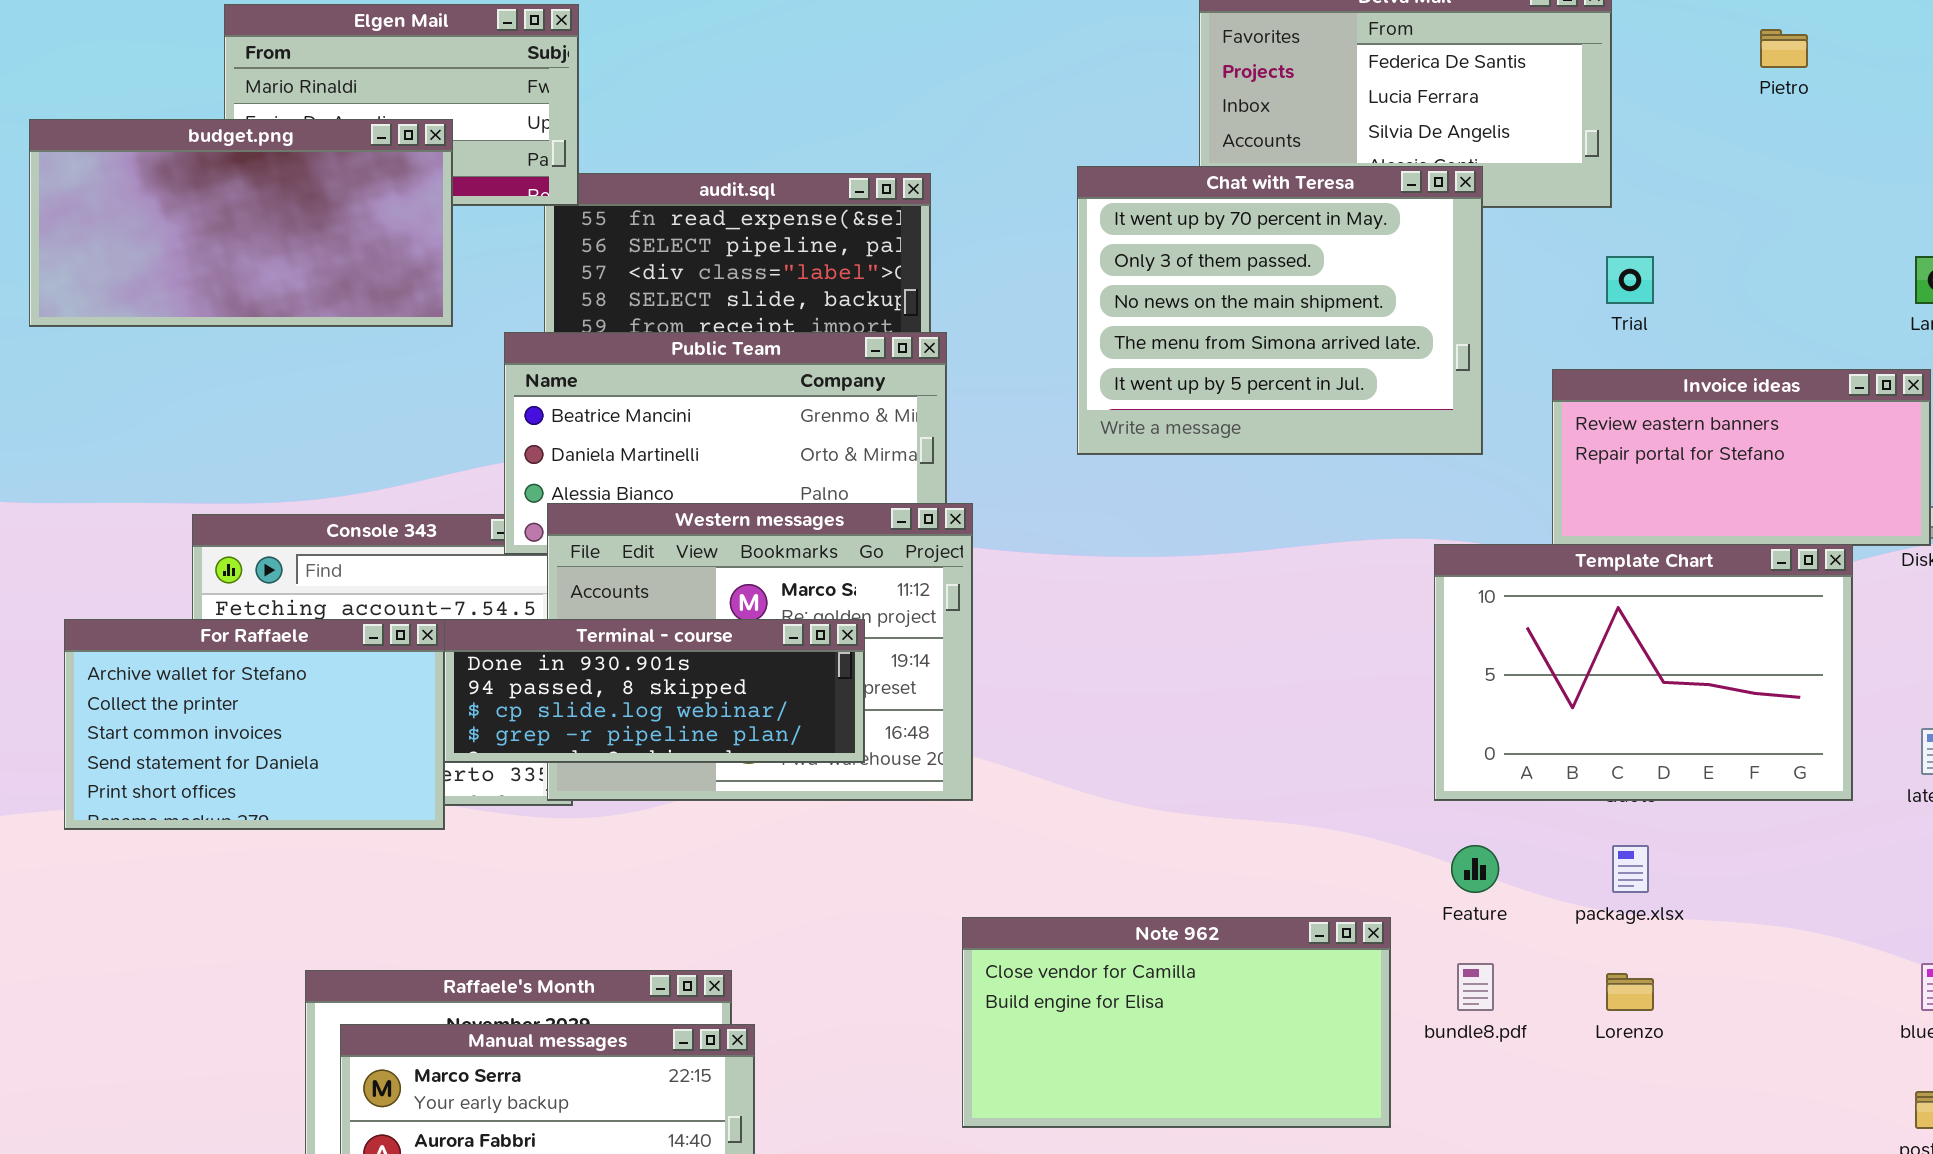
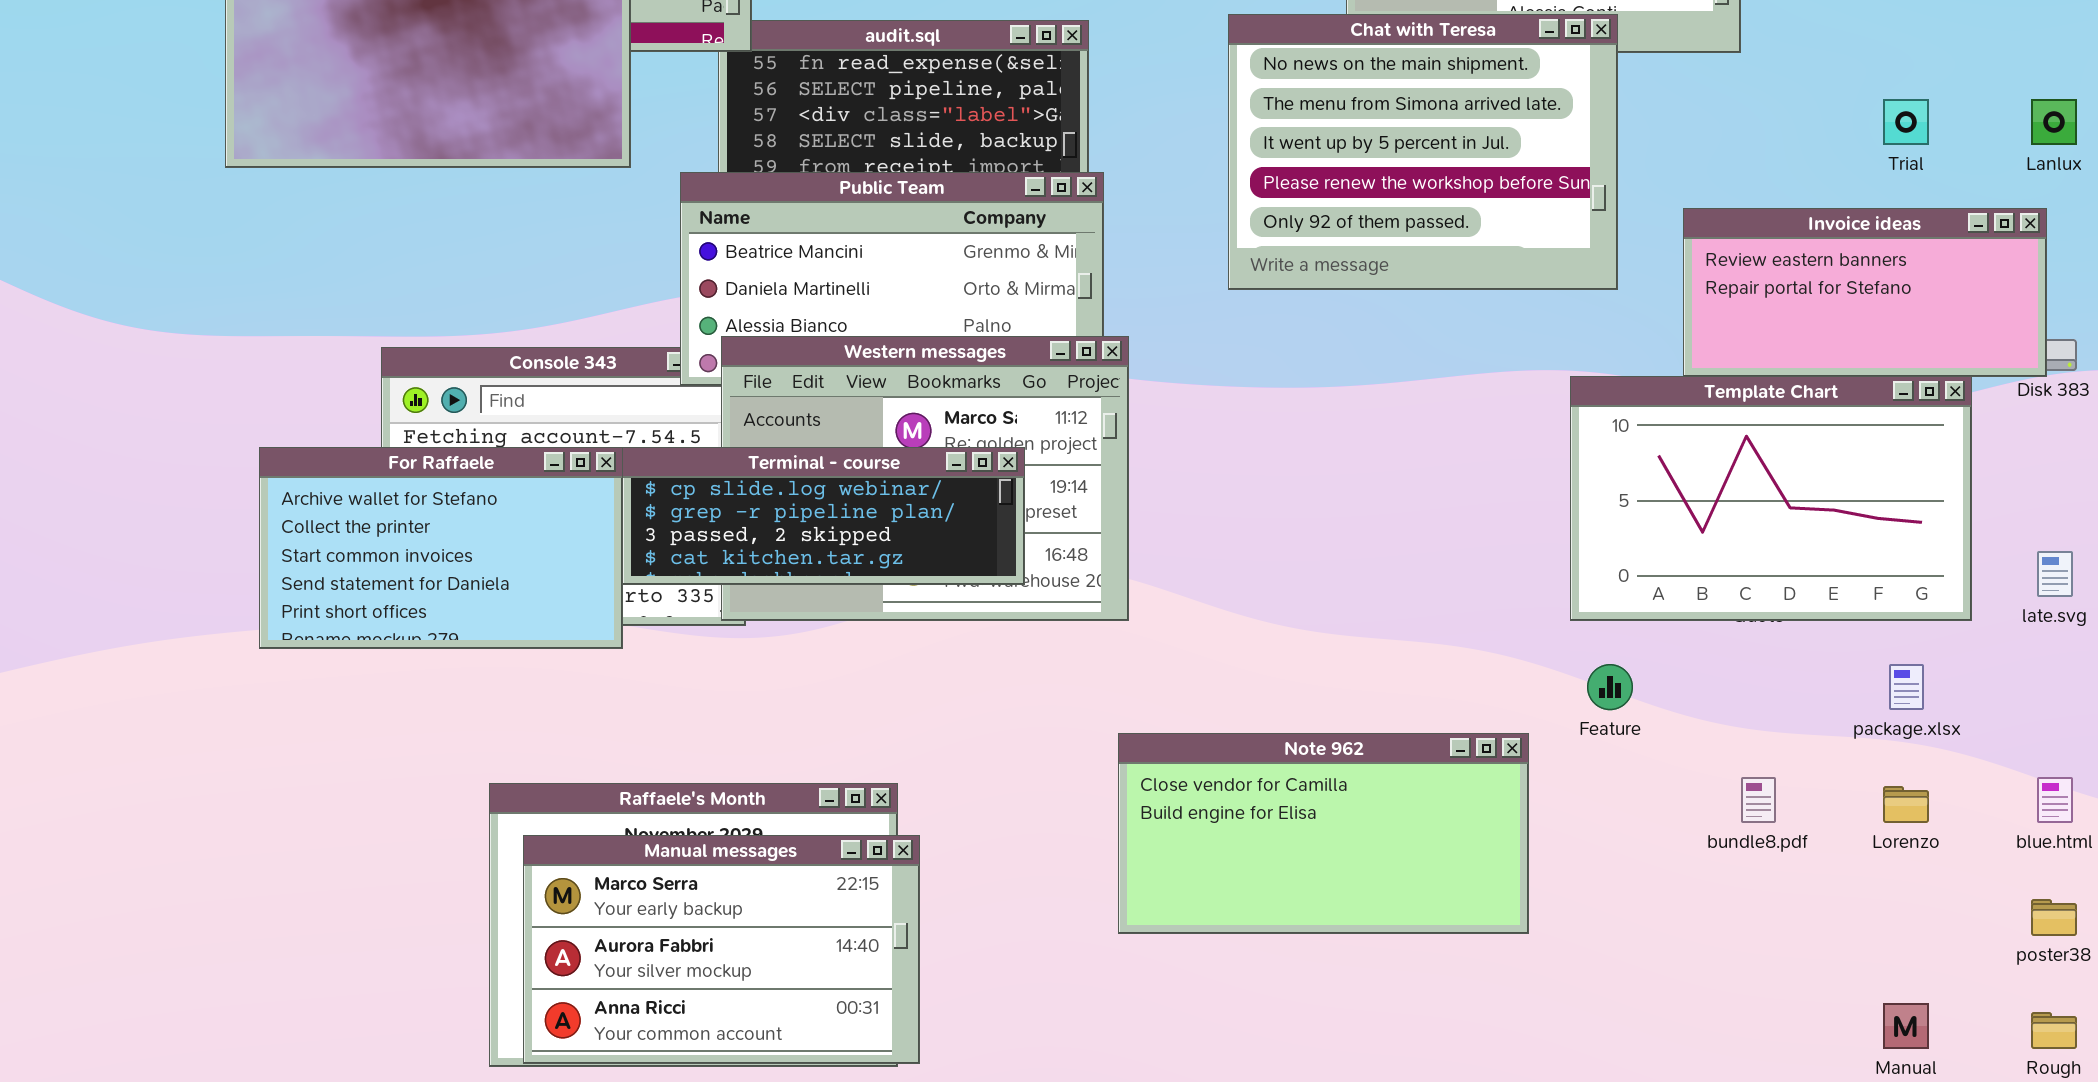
Chat with Teresa: [1077,166,1483,455] -> [1228,14,1618,290], scrolled down 2 rows
Trial: [1606,256,1654,304] -> [1883,99,1929,145], moved
Terminal - course: [444,619,865,763] -> [622,447,1025,585], scrolled down 2 rows
package.xlsx: [1612,845,1649,893] -> [1889,664,1924,710], moved
bundle8.pdf: [1457,963,1494,1011] -> [1741,777,1776,823], moved
Lorenzo: [1606,973,1654,1011] -> [1883,786,1929,823], moved

